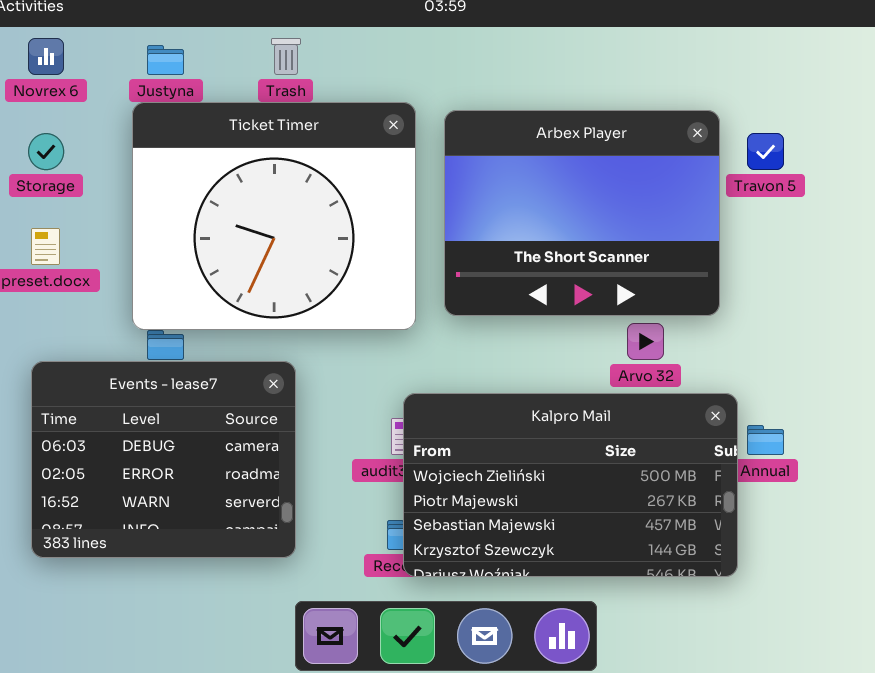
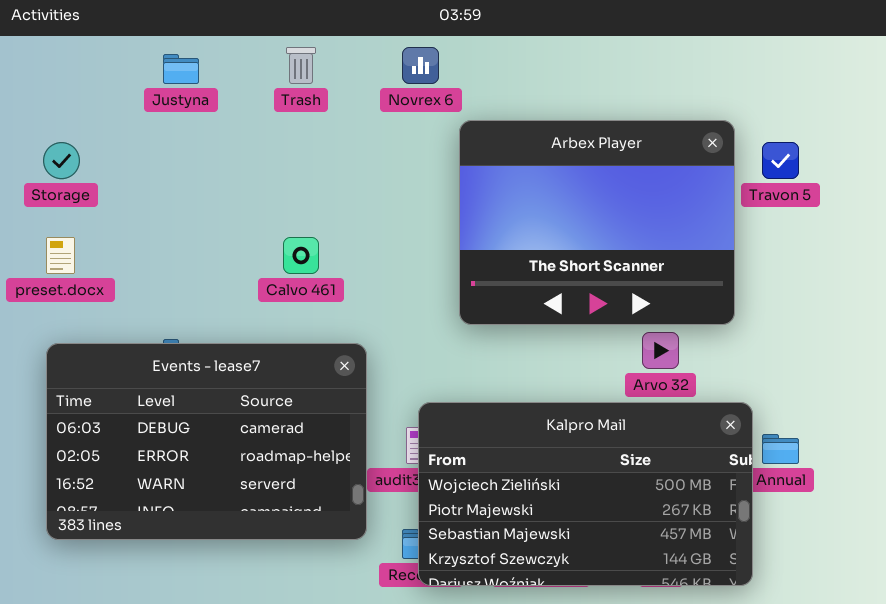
Novrex 6: [28,38,64,75] -> [402,47,439,84], moved
Ticket Timer: [132,102,416,330] -> none, closed
Events - lease7: [31,361,296,558] -> [46,343,367,540], moved, resized

